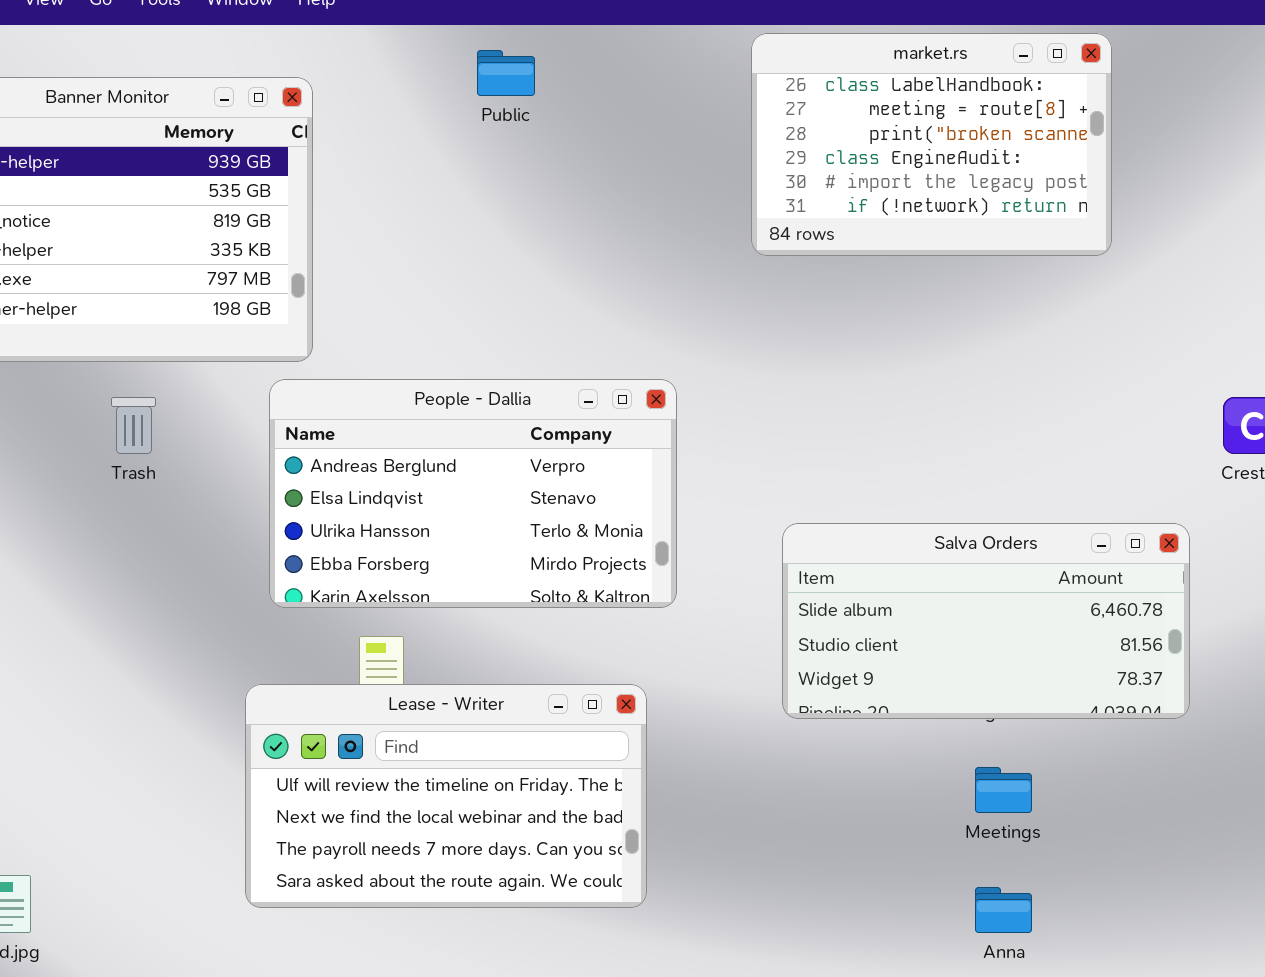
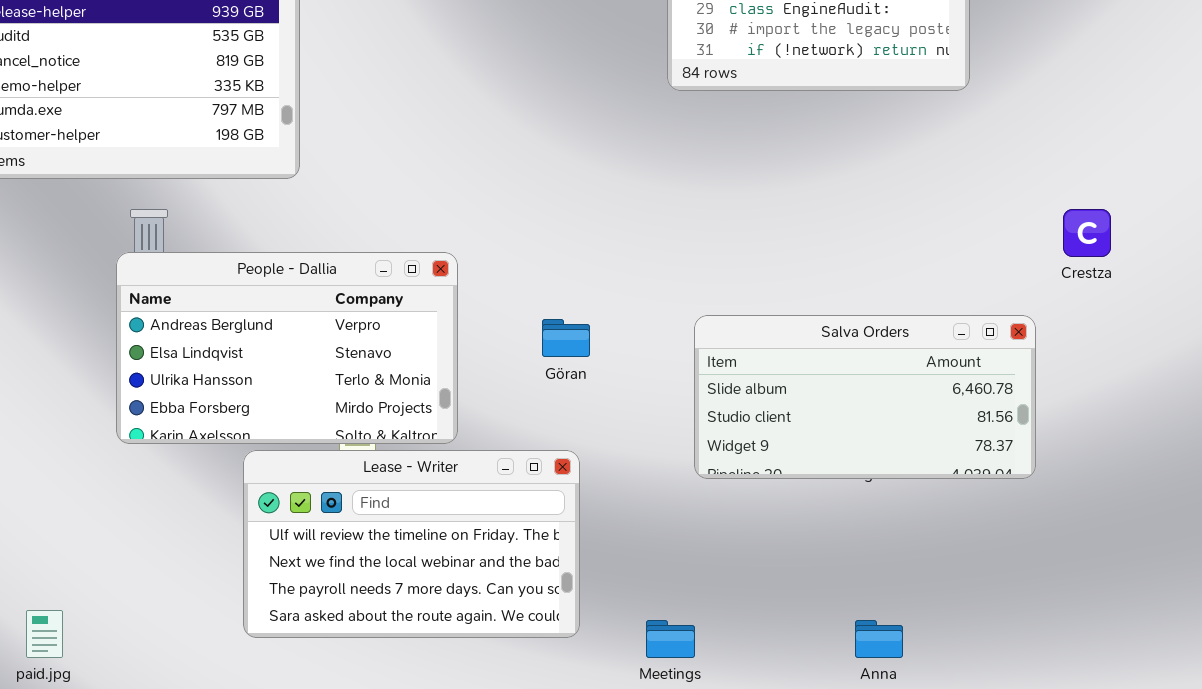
People - Dallia: [269,379,677,608] -> [116,252,458,444], moved
Meetings: [975,767,1032,813] -> [646,620,695,658], moved

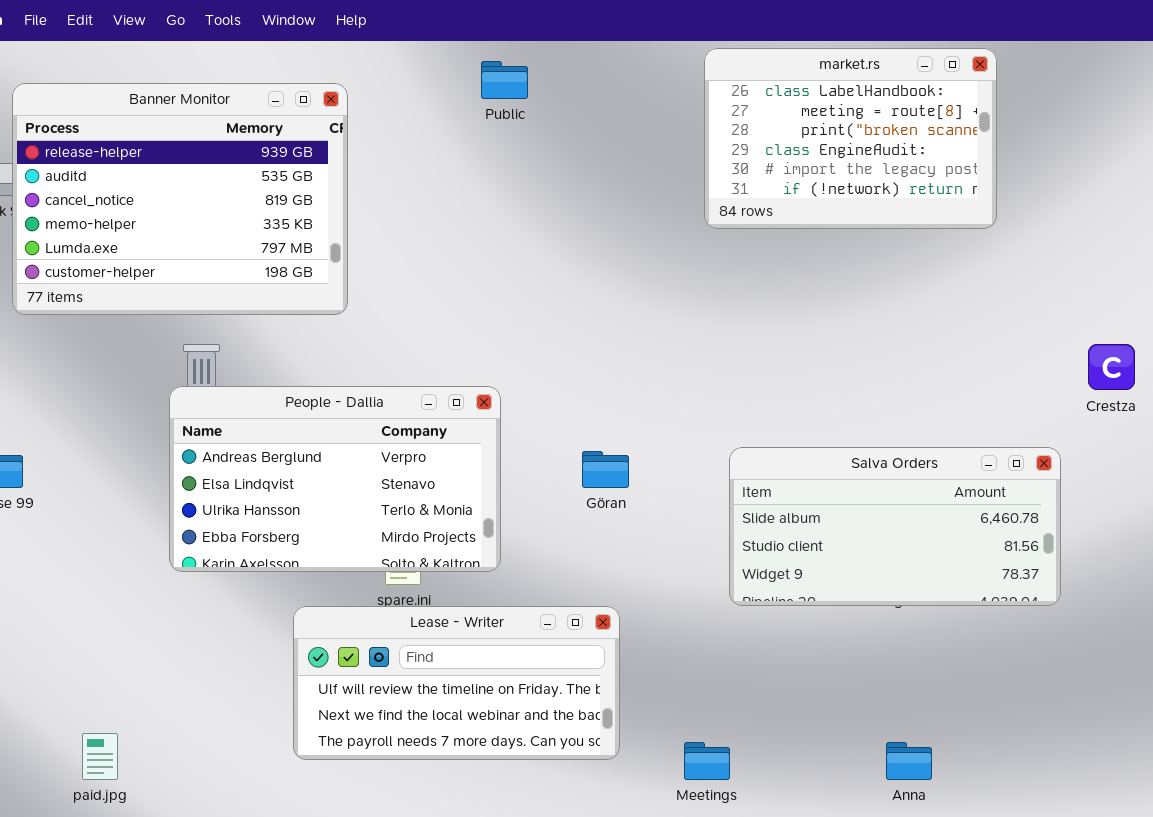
Lease - Writer: [243,450,580,638] -> [293,606,620,760], resized

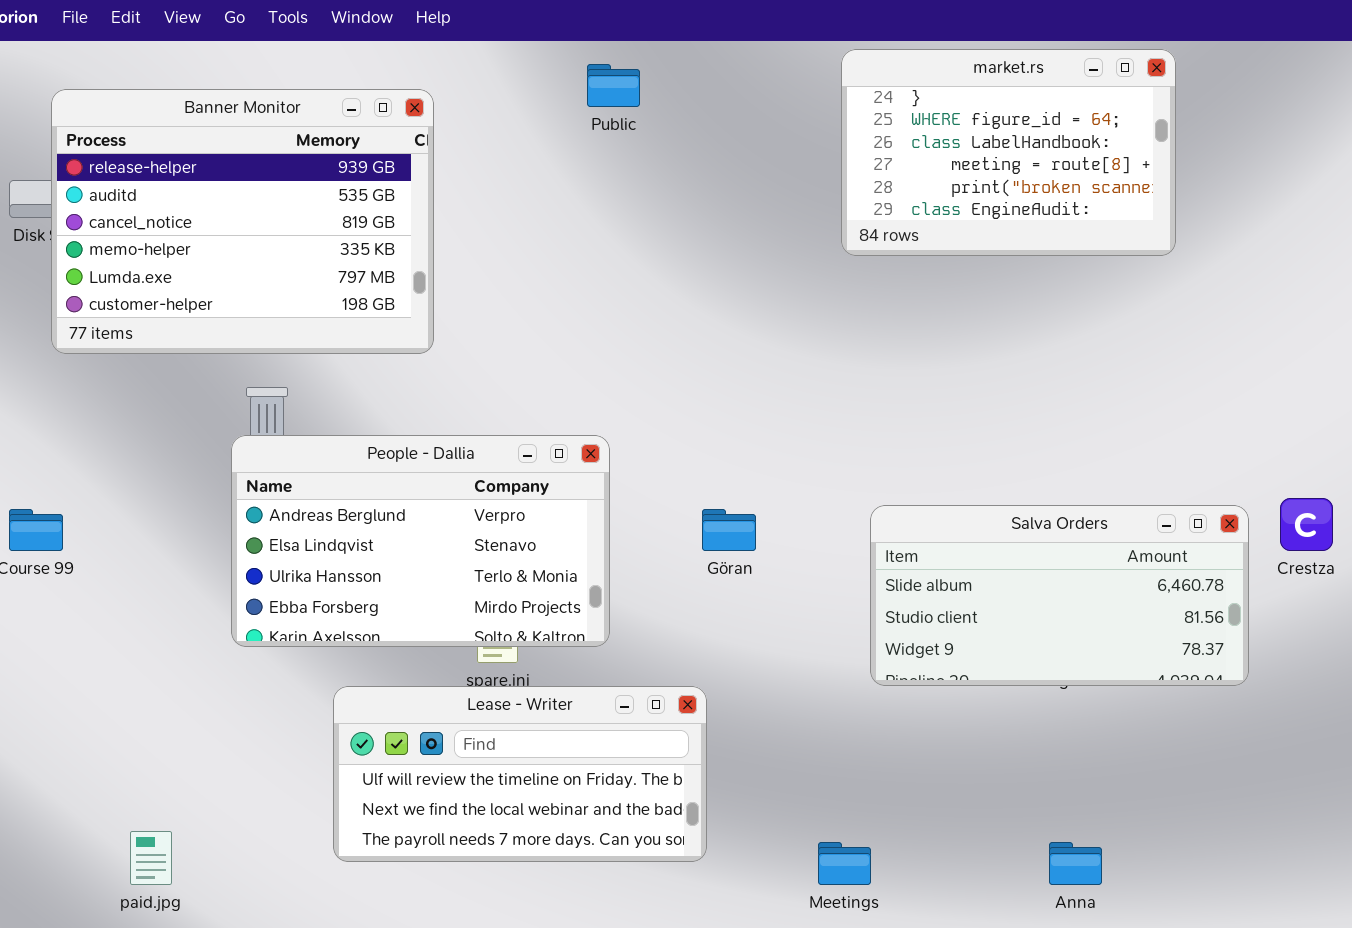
market.rs: [704,48,997,229] -> [841,49,1176,256], scrolled up 2 rows
Crestza: [1088,344,1135,390] -> [1280,498,1333,551], moved
Lease - Writer: [293,606,620,760] -> [333,686,707,862], moved

